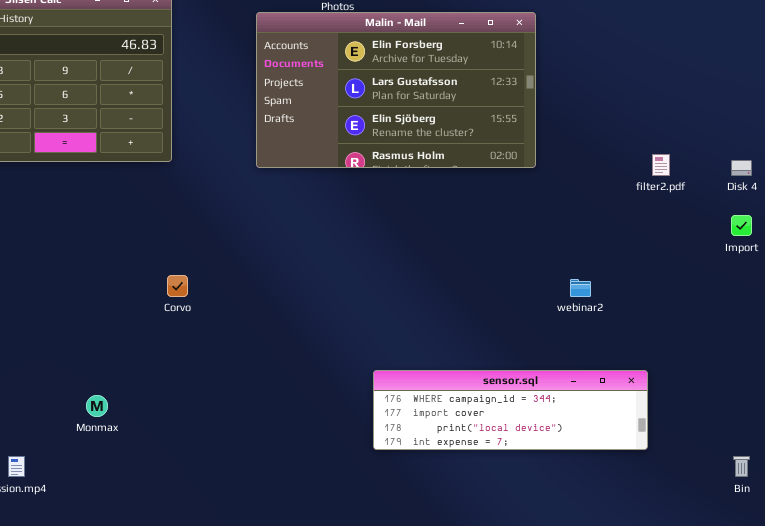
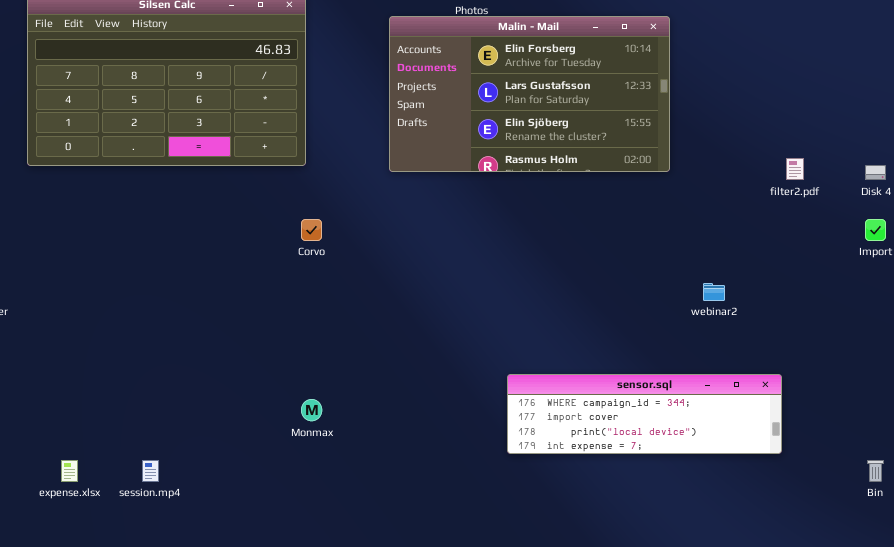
Corvo: [167,275,188,297] -> [301,219,322,241], moved
Monmax: [86,395,108,417] -> [301,399,322,421], moved

